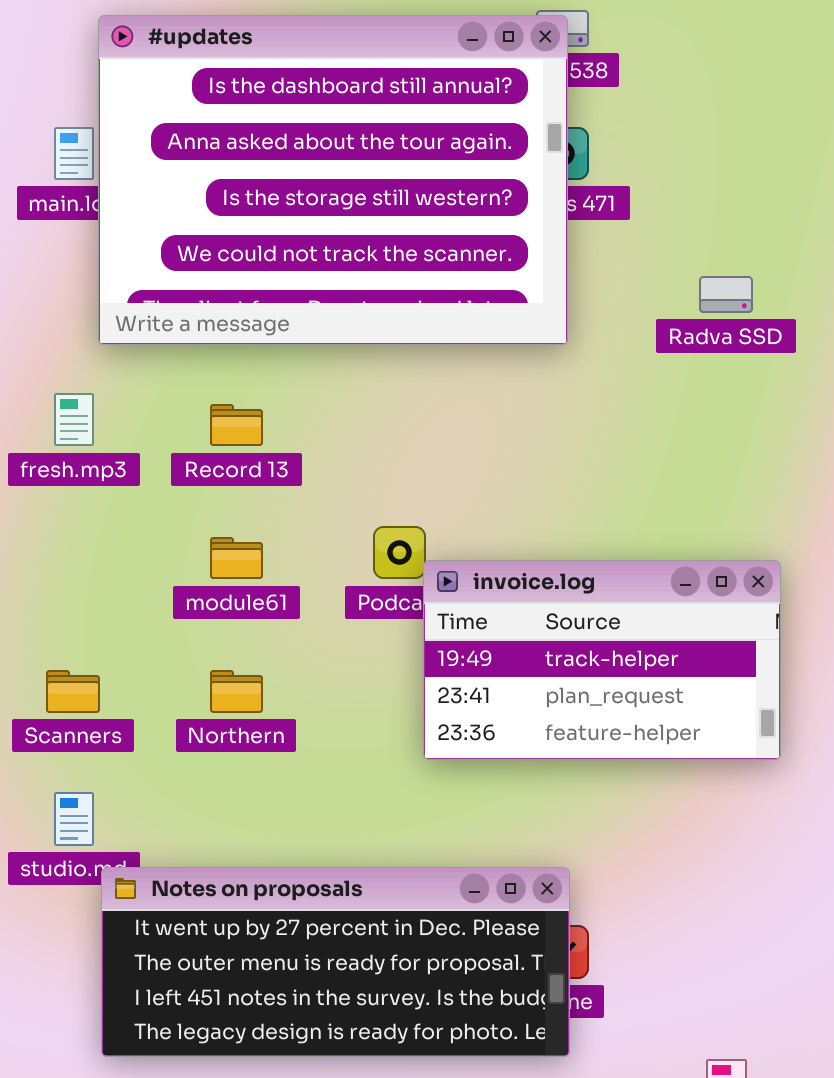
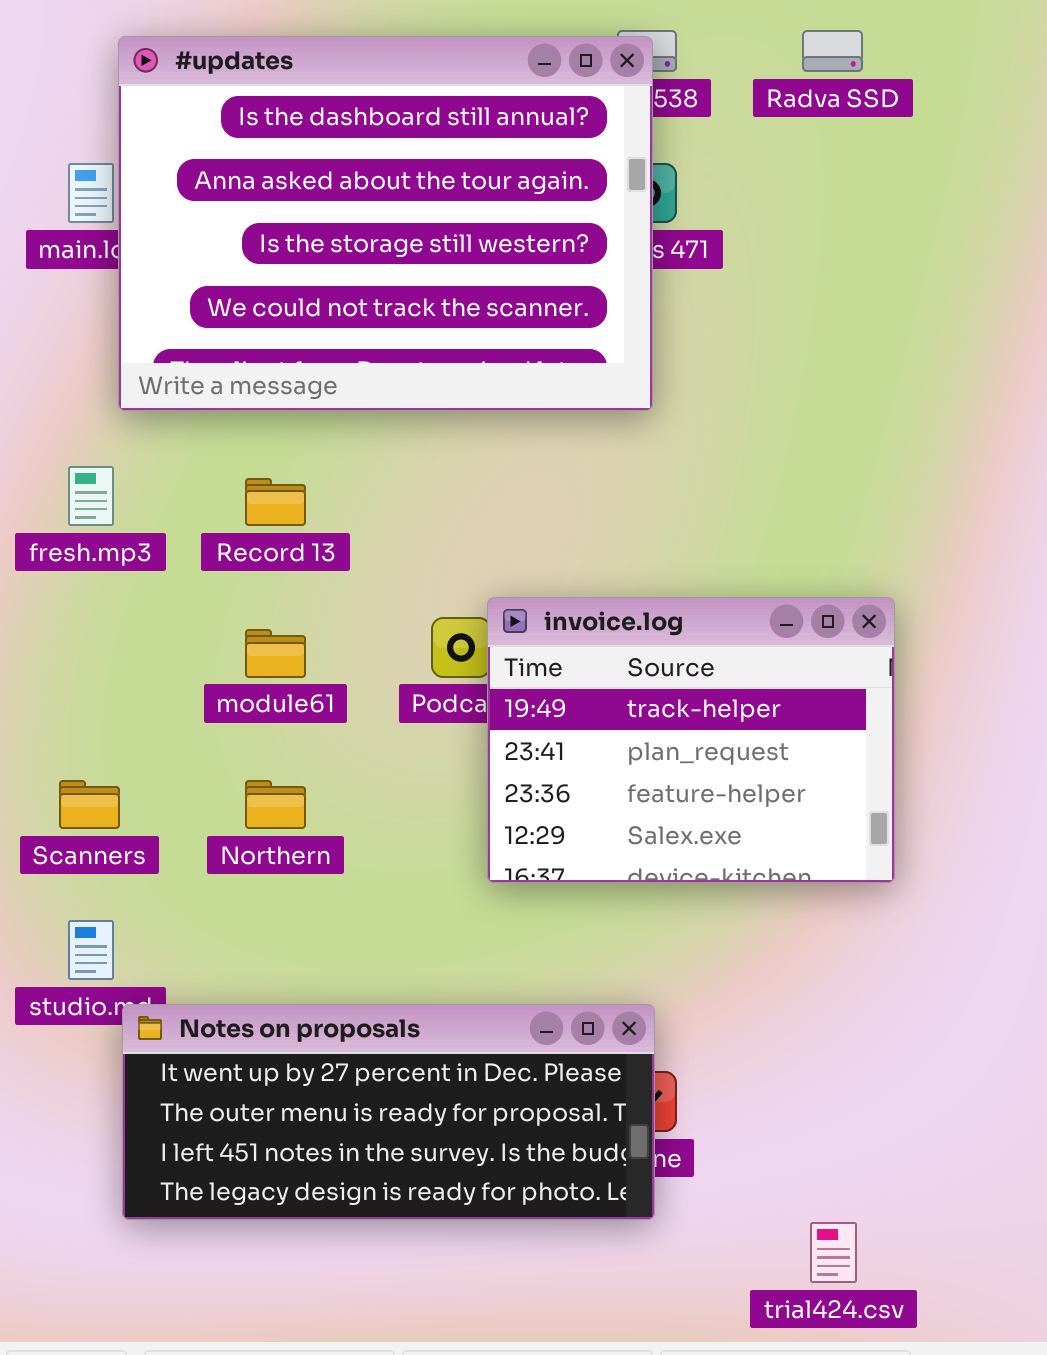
Radva SSD: [699,276,753,313] -> [802,30,863,72], moved
invoice.log: [423,560,781,760] -> [487,597,895,883], resized

